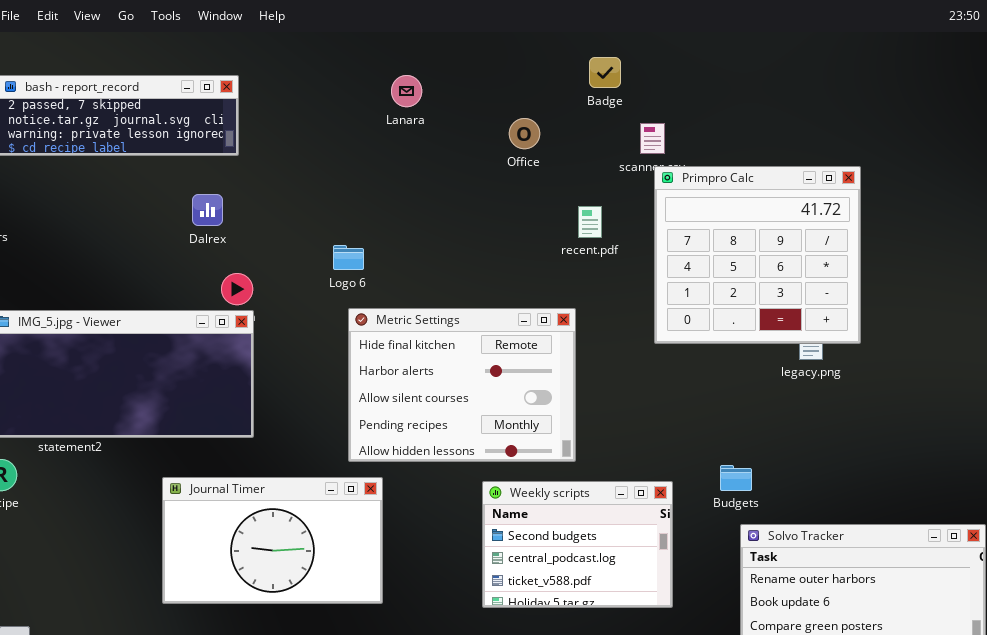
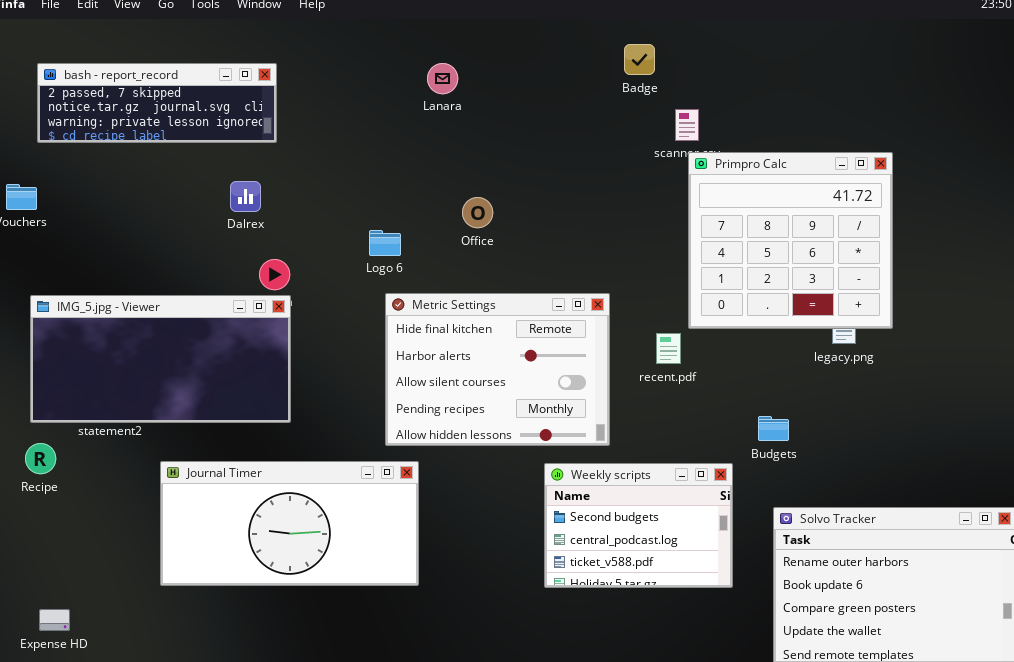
Office: [509,118,540,149] -> [462,197,493,228], moved
recent.pdf: [578,206,602,238] -> [656,333,681,364], moved
Budgets: [720,465,752,491] -> [758,416,789,441], moved
Journal Timer: [162,477,383,604] -> [160,461,419,586], resized
Weekly scripts: [482,481,673,608] -> [544,463,733,588], moved

